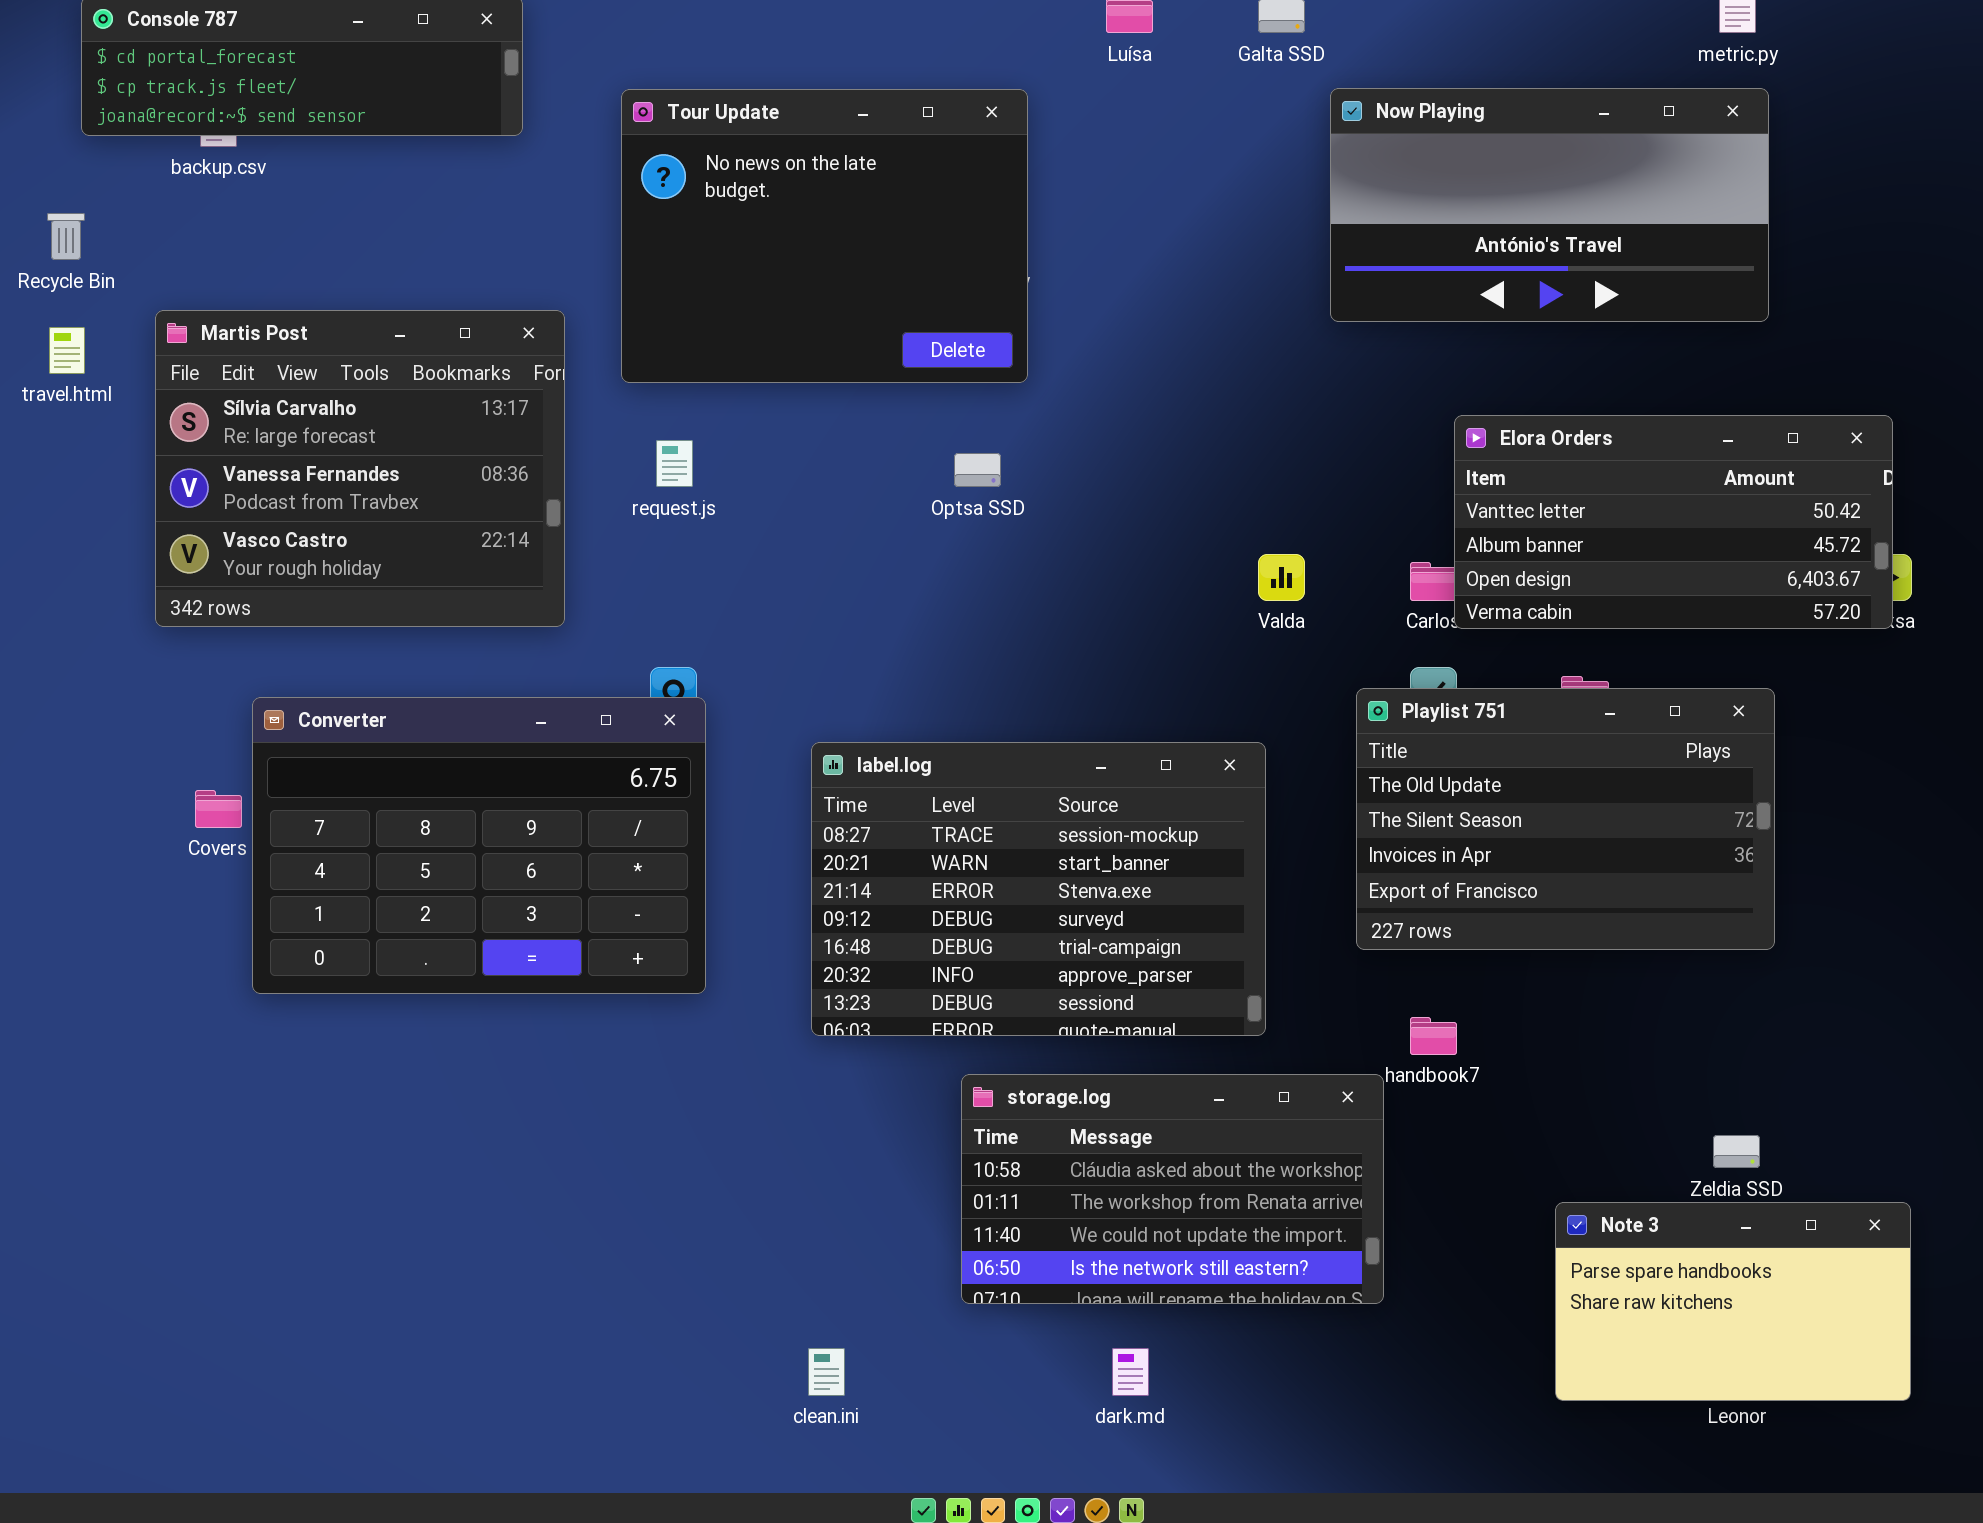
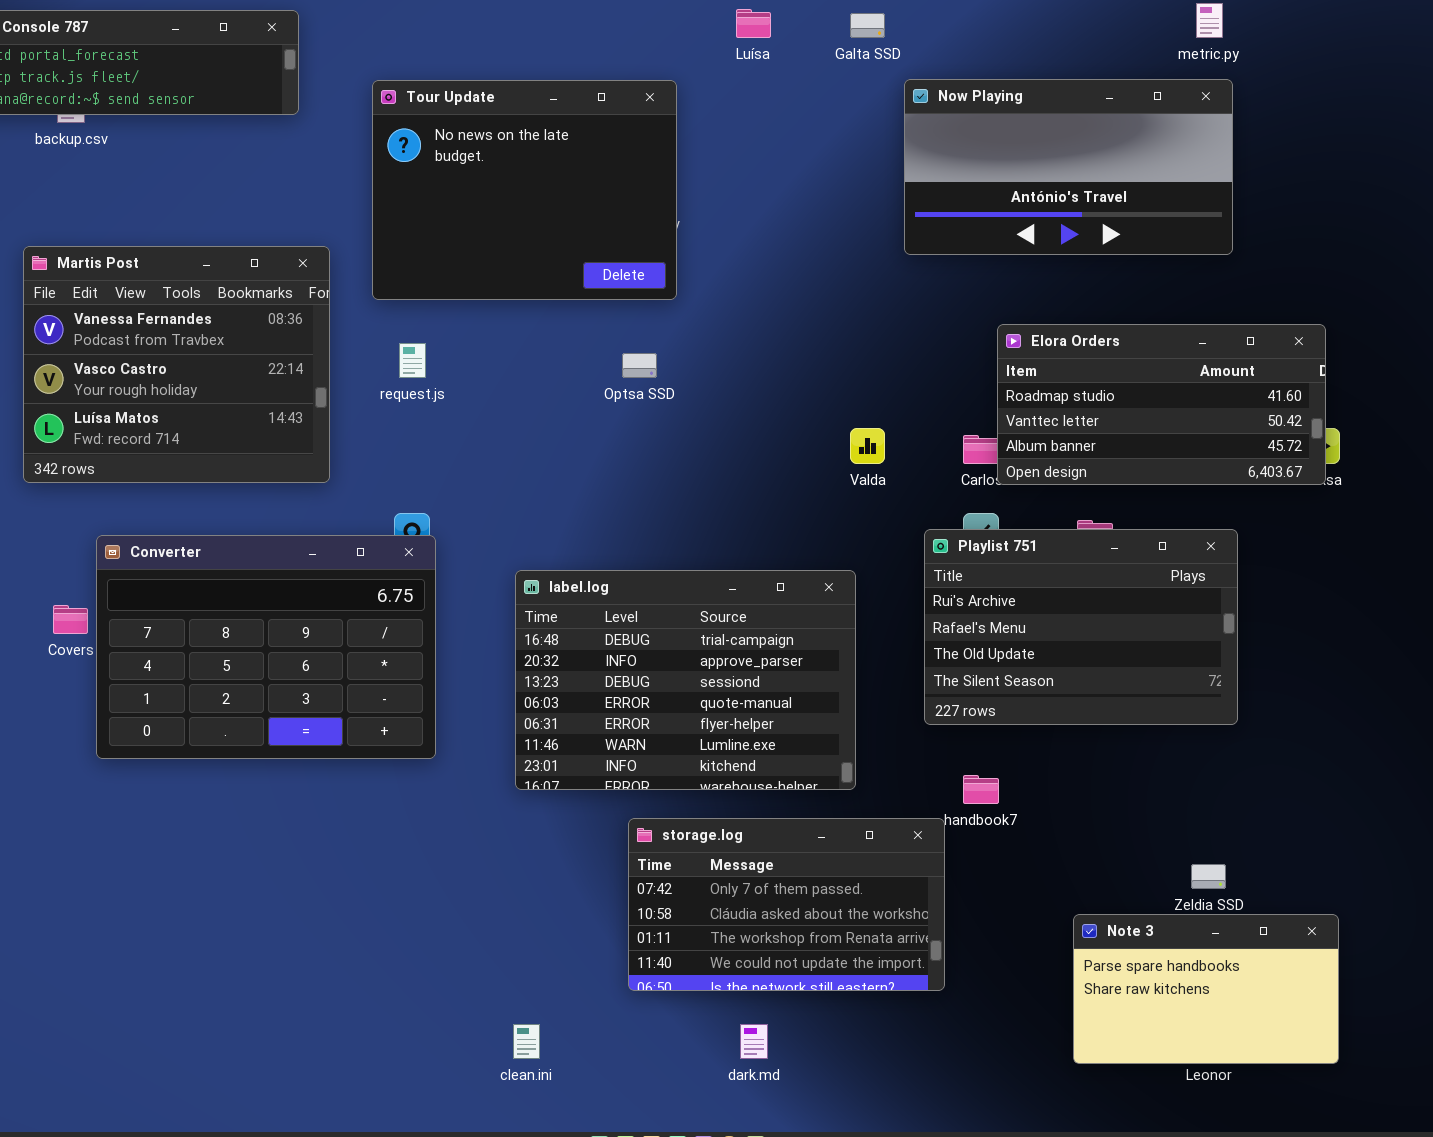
Martis Post: [155,310,565,627] -> [23,246,330,483], scrolled down 1 row
Elora Orders: [1454,415,1893,629] -> [997,324,1326,485], scrolled up 1 row
Playlist 751: [1356,688,1775,950] -> [924,529,1238,725], scrolled up 2 rows
label.log: [811,742,1266,1036] -> [515,570,856,790], scrolled down 4 rows
storage.log: [961,1074,1384,1304] -> [628,818,945,991], scrolled up 1 row

